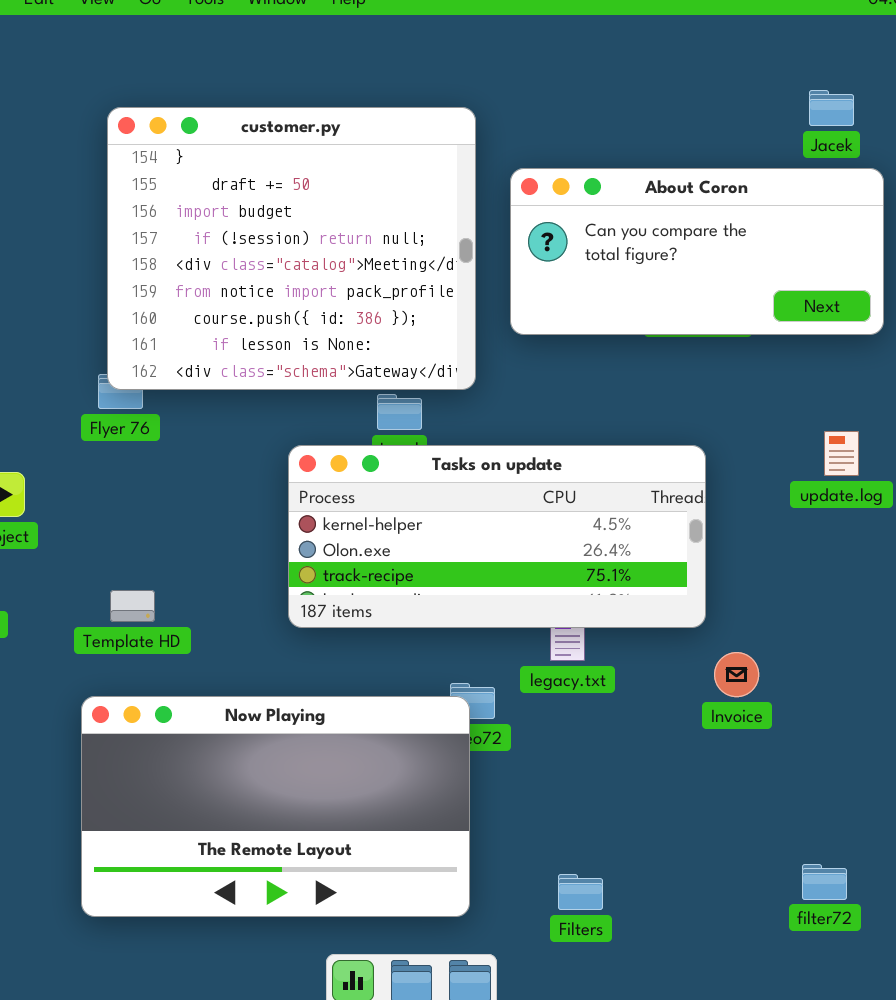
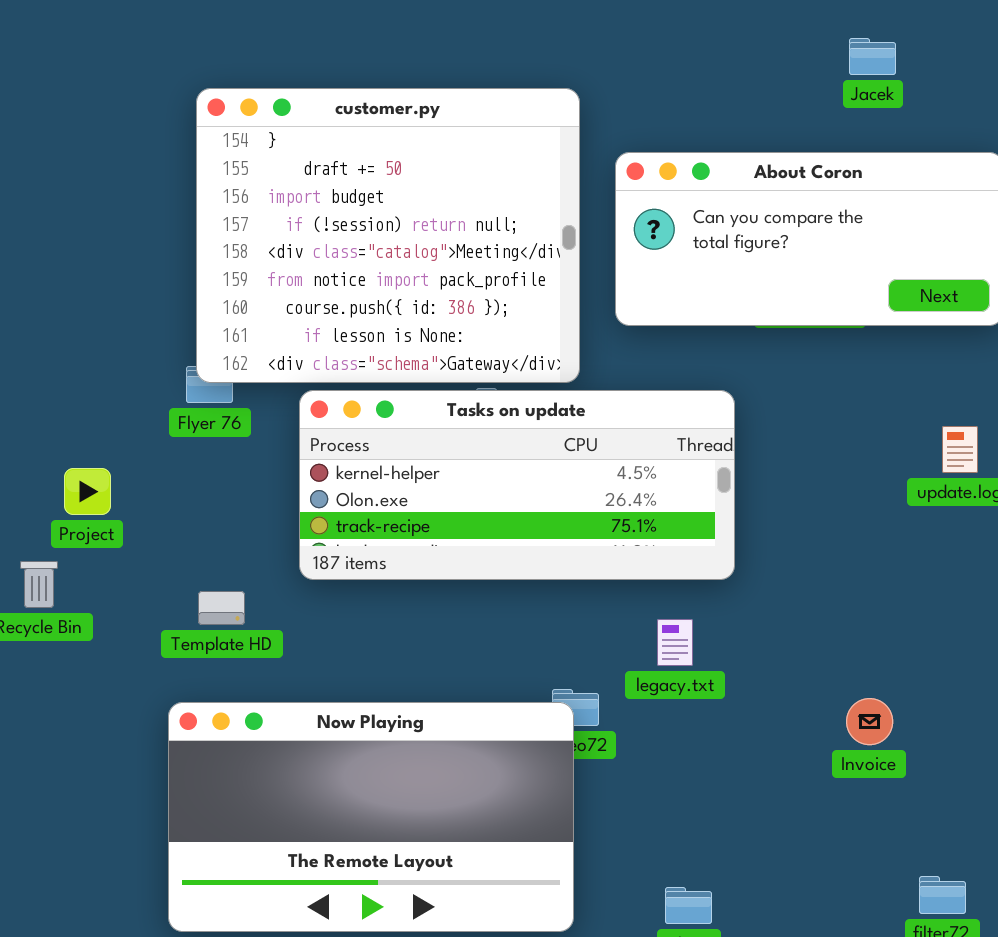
Jacek: [809,90,854,126] -> [849,38,896,75], moved
Tasks on update: [288,445,706,628] -> [299,390,735,580], moved
Invoice: [714,652,759,697] -> [846,698,893,745], moved

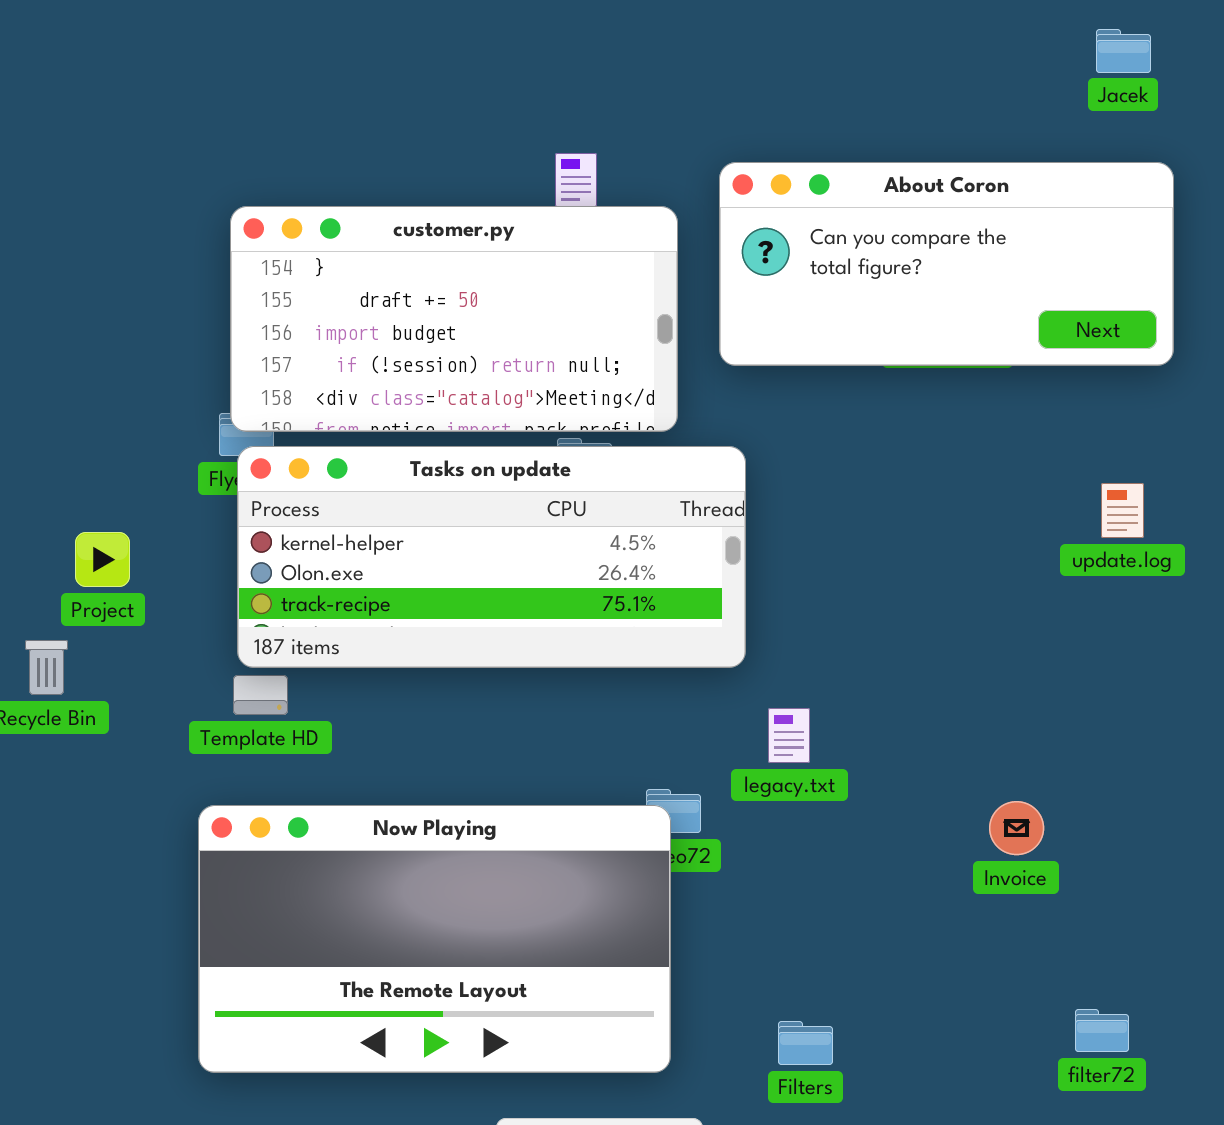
Jacek: [849,38,896,75] -> [1096,29,1151,73], moved
customer.py: [196,88,580,383] -> [230,206,678,432], resized
Tasks on update: [299,390,735,580] -> [237,446,746,668], moved

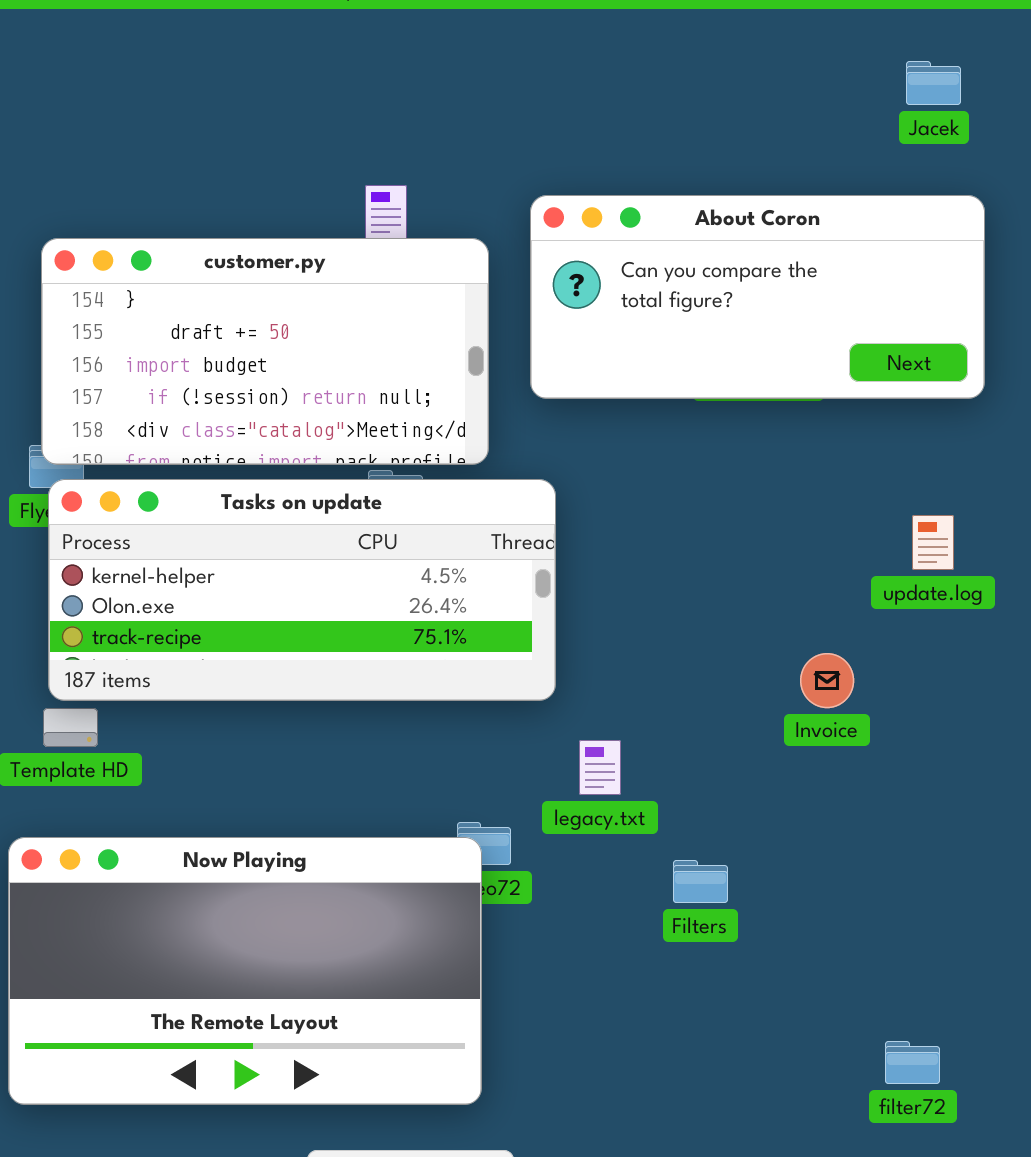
Invoice: [989,801,1044,855] -> [800,653,854,708], moved
Filters: [778,1021,833,1065] -> [673,860,728,903], moved

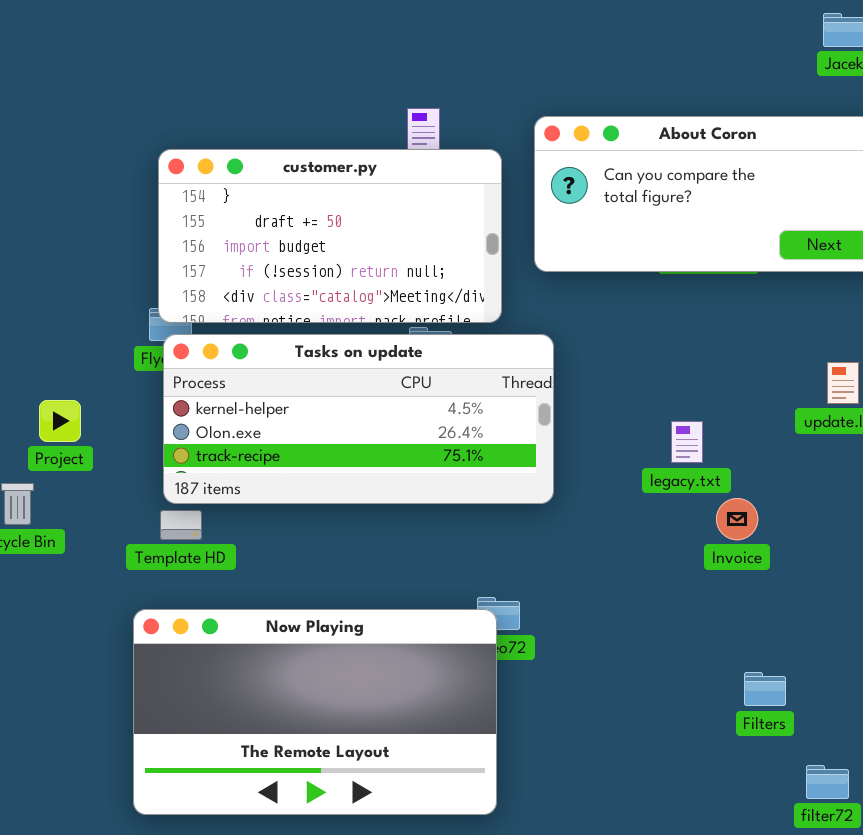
Invoice: [800,653,854,708] -> [716,498,758,540], moved
legacy.txt: [579,740,621,795] -> [671,421,703,463], moved
Filters: [673,860,728,903] -> [744,672,786,706], moved

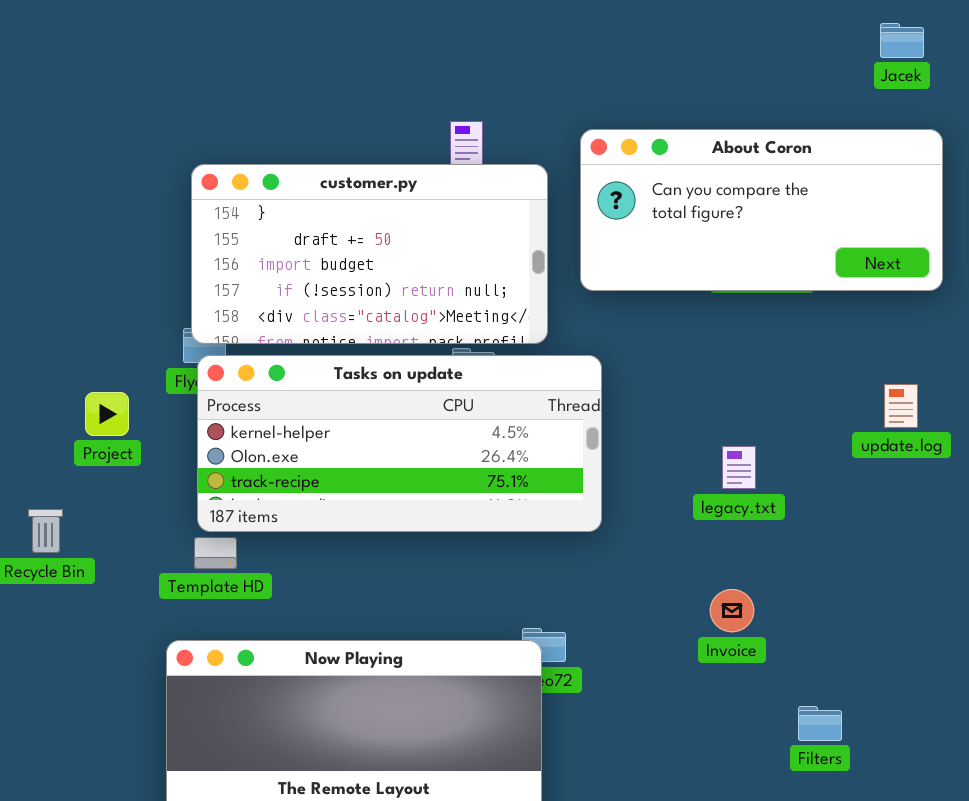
Project: [39,400,81,442] -> [85,392,129,436], moved
Invoice: [716,498,758,540] -> [710,589,754,632], moved

